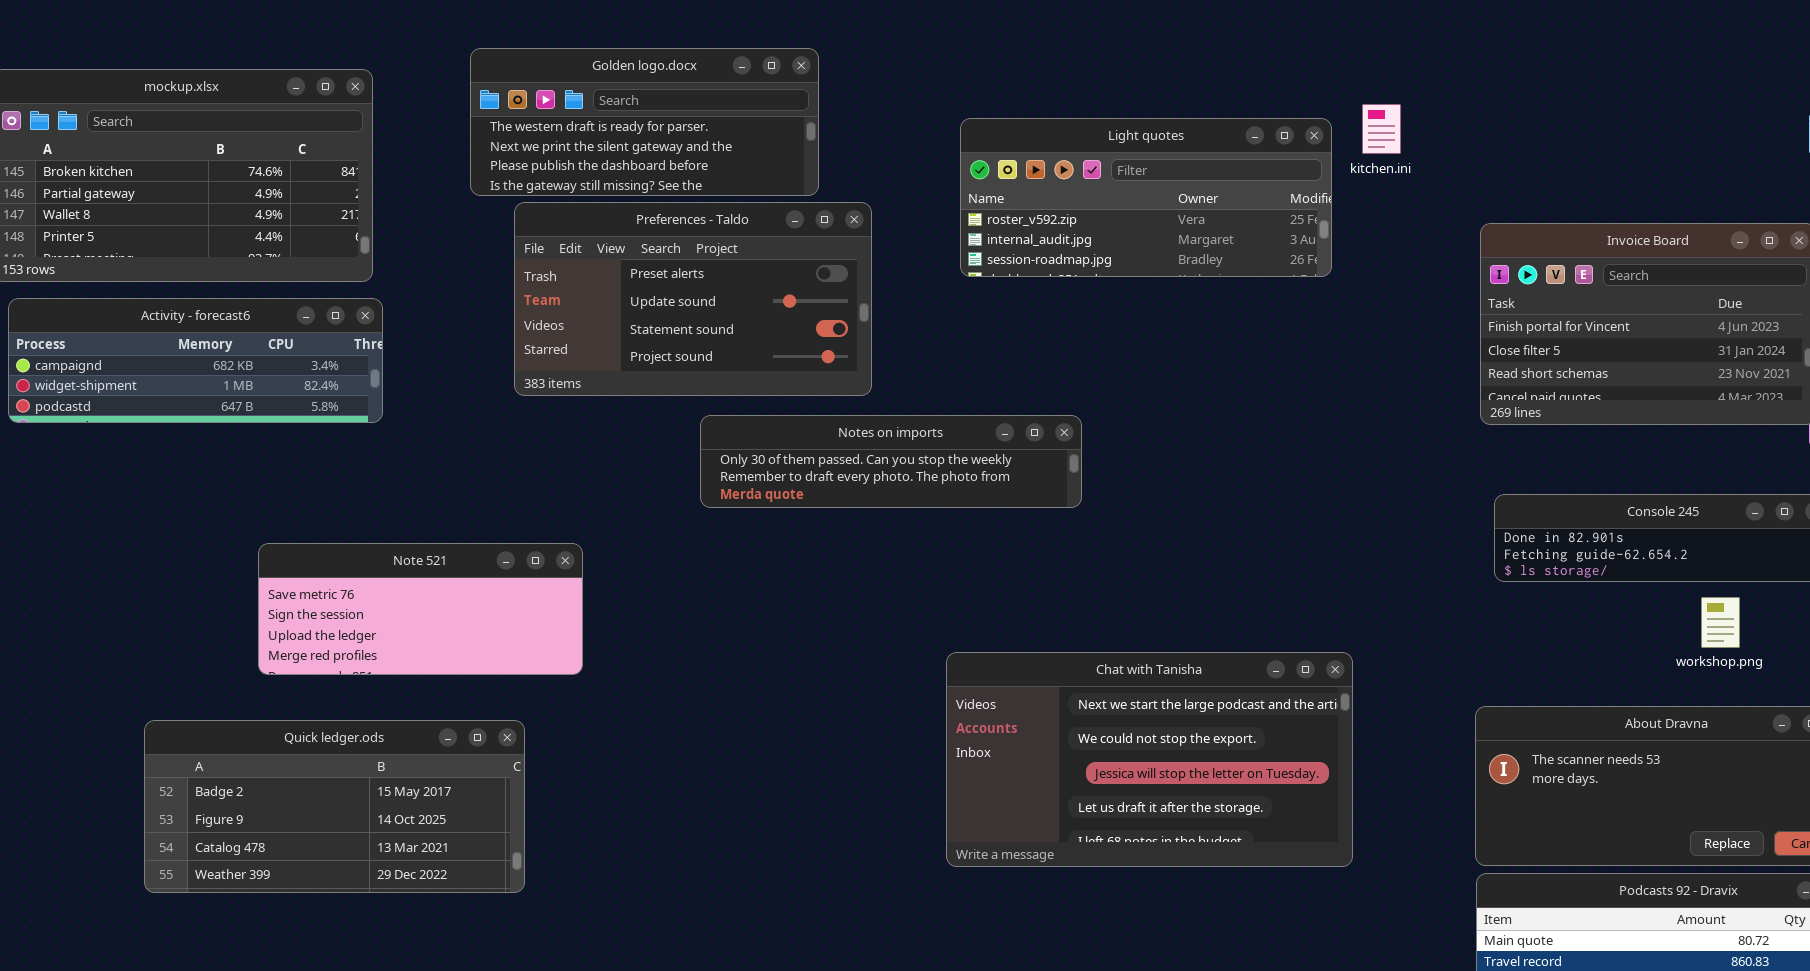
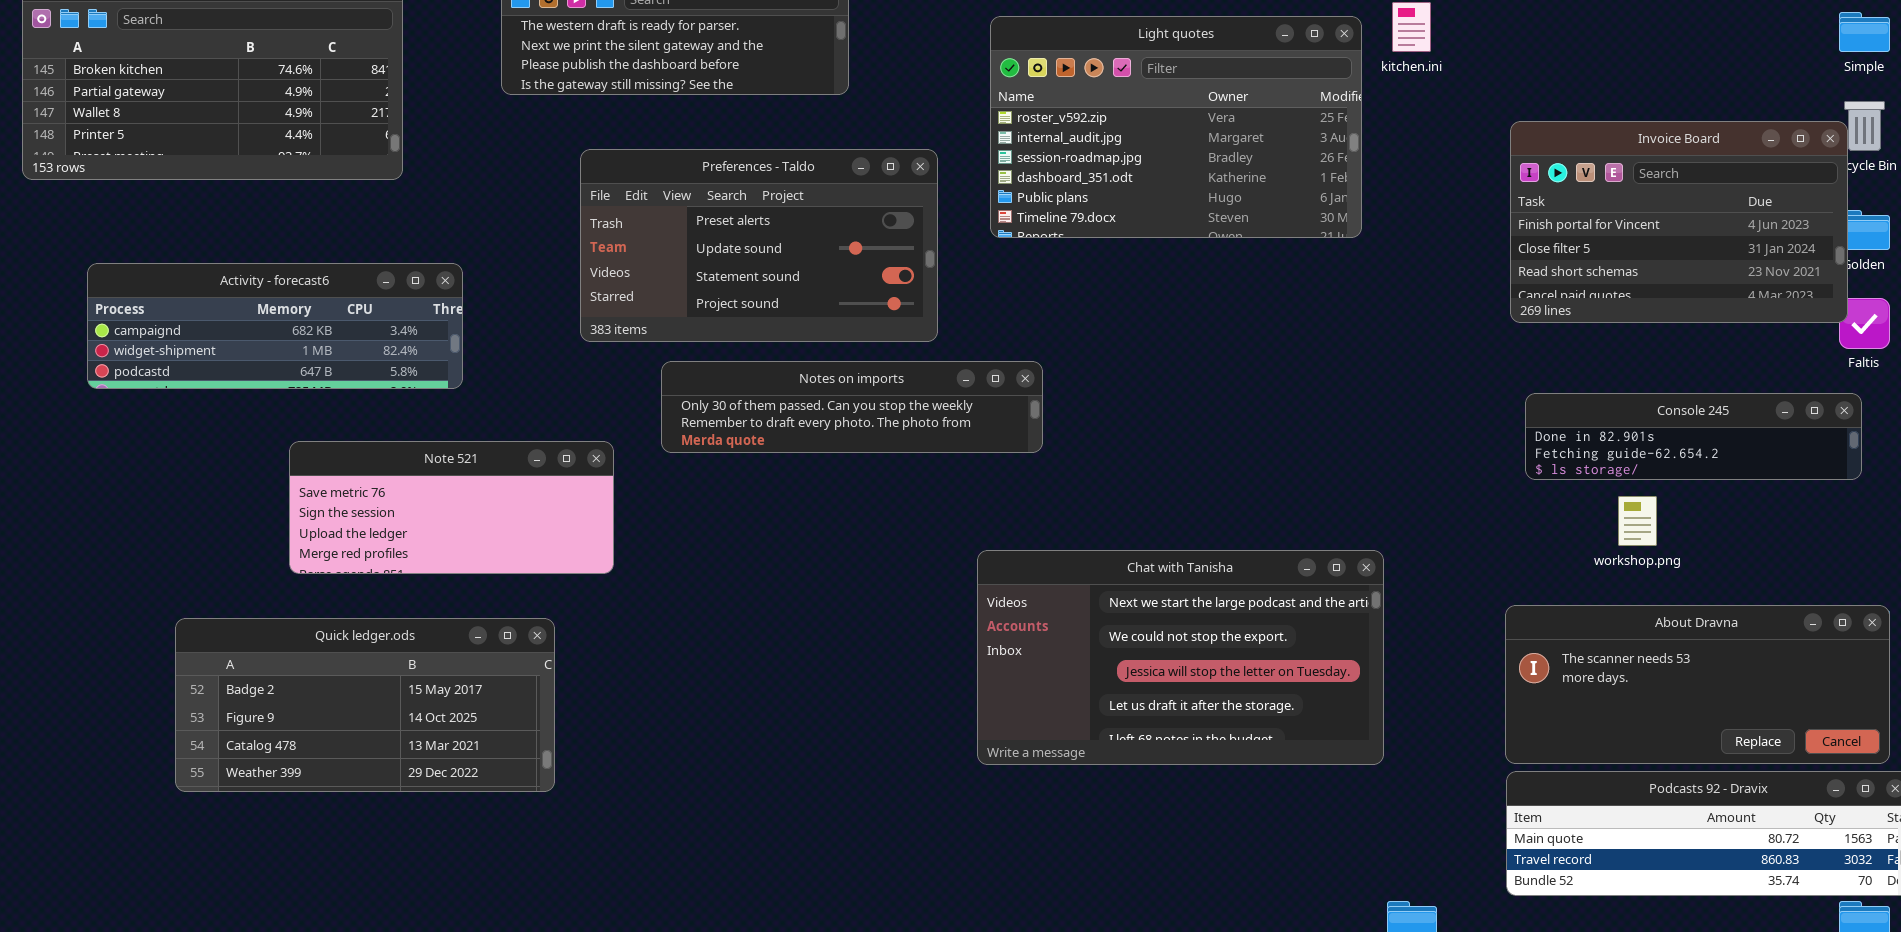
Light quotes: [960,118,1332,277] -> [990,16,1362,238], resized
Preferences - Taldo: [514,202,872,396] -> [580,149,938,342], moved
Activity - forecast6: [8,298,383,423] -> [87,263,463,389], moved
Notes on imports: [700,415,1082,508] -> [661,361,1043,453], moved
workshop.png: [1701,597,1740,648] -> [1618,496,1657,546], moved

